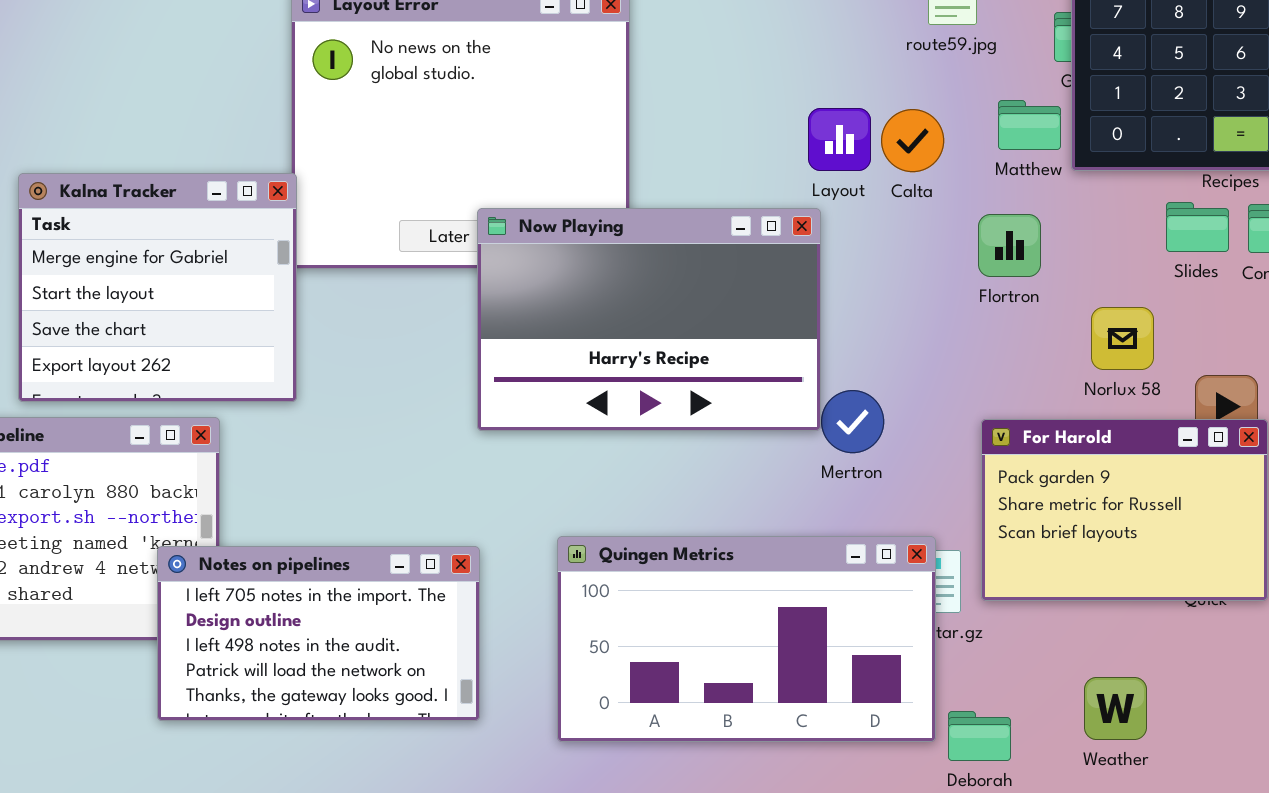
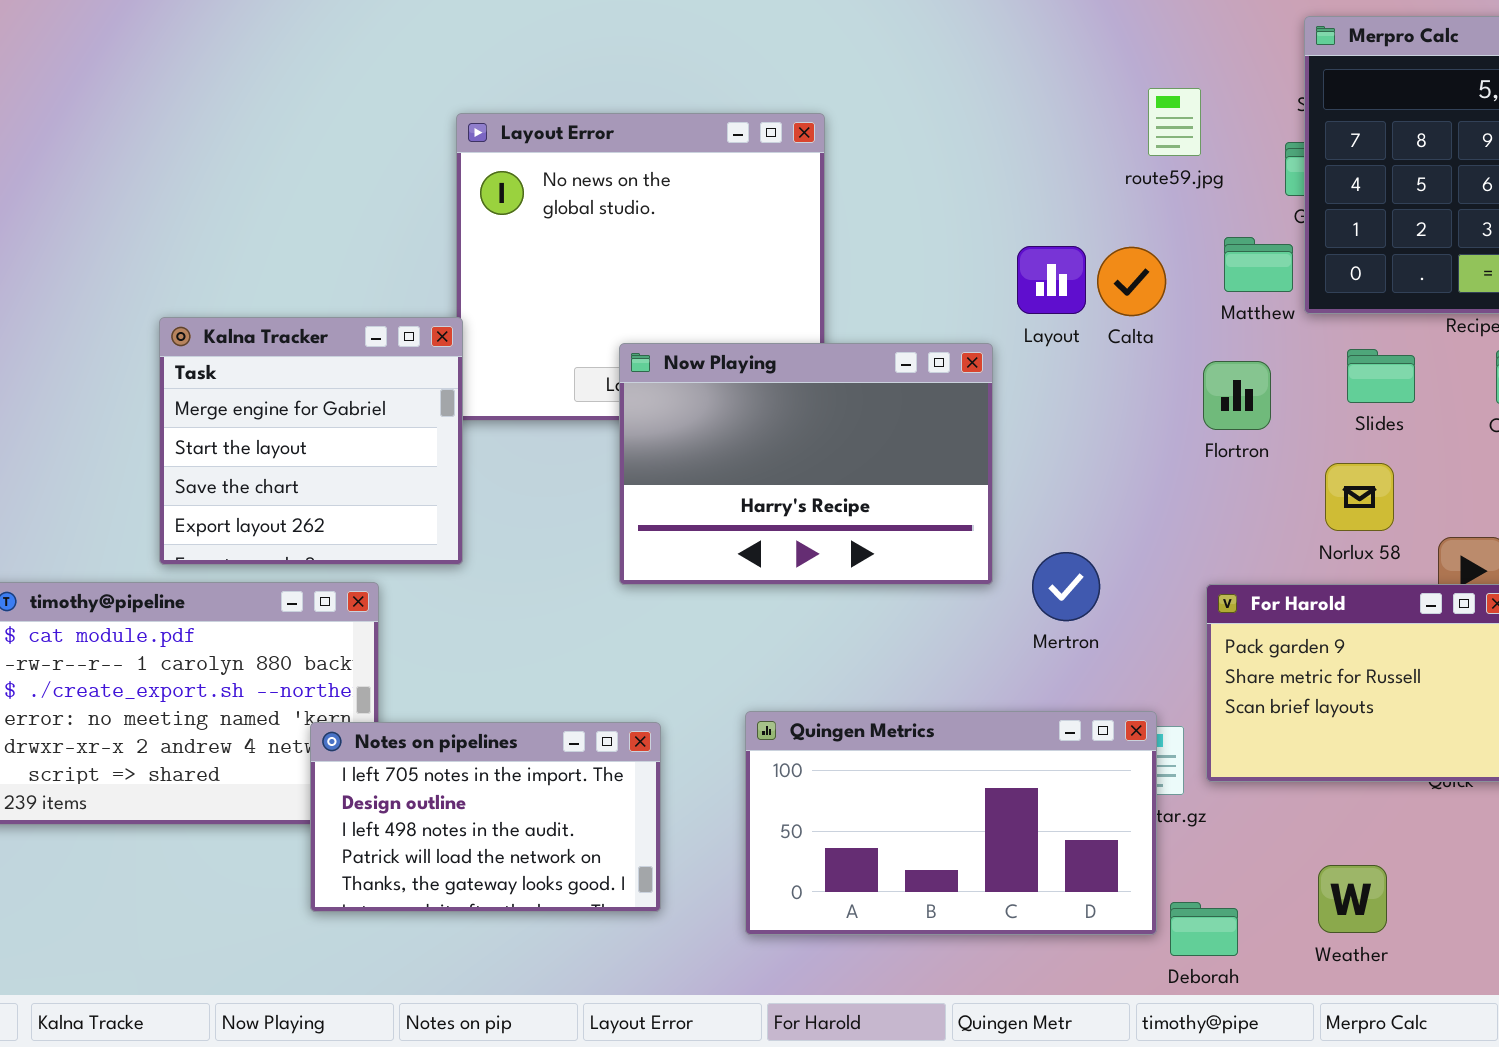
Slides: [1166,202,1229,252] -> [1347,349,1415,403], moved
Now Playing: [477,208,821,431] -> [619,343,993,585], moved

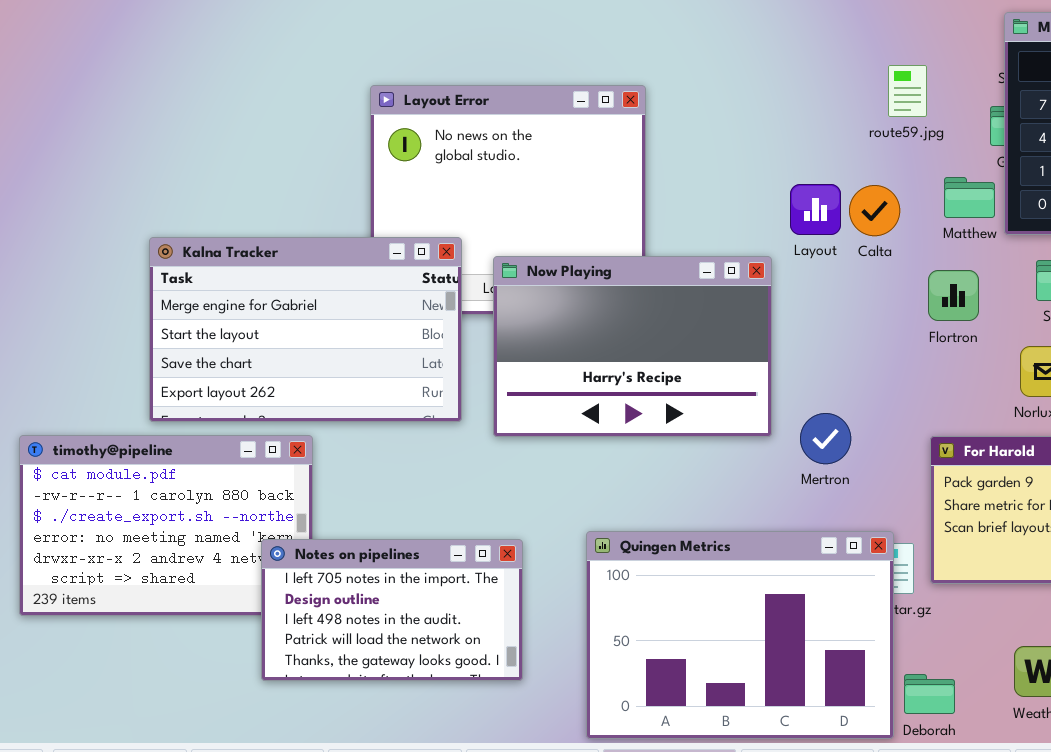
Kalna Tracker: [159,317,463,565] -> [149,237,462,422], resized
Quingen Metrics: [745,711,1157,935] -> [586,531,894,739], resized

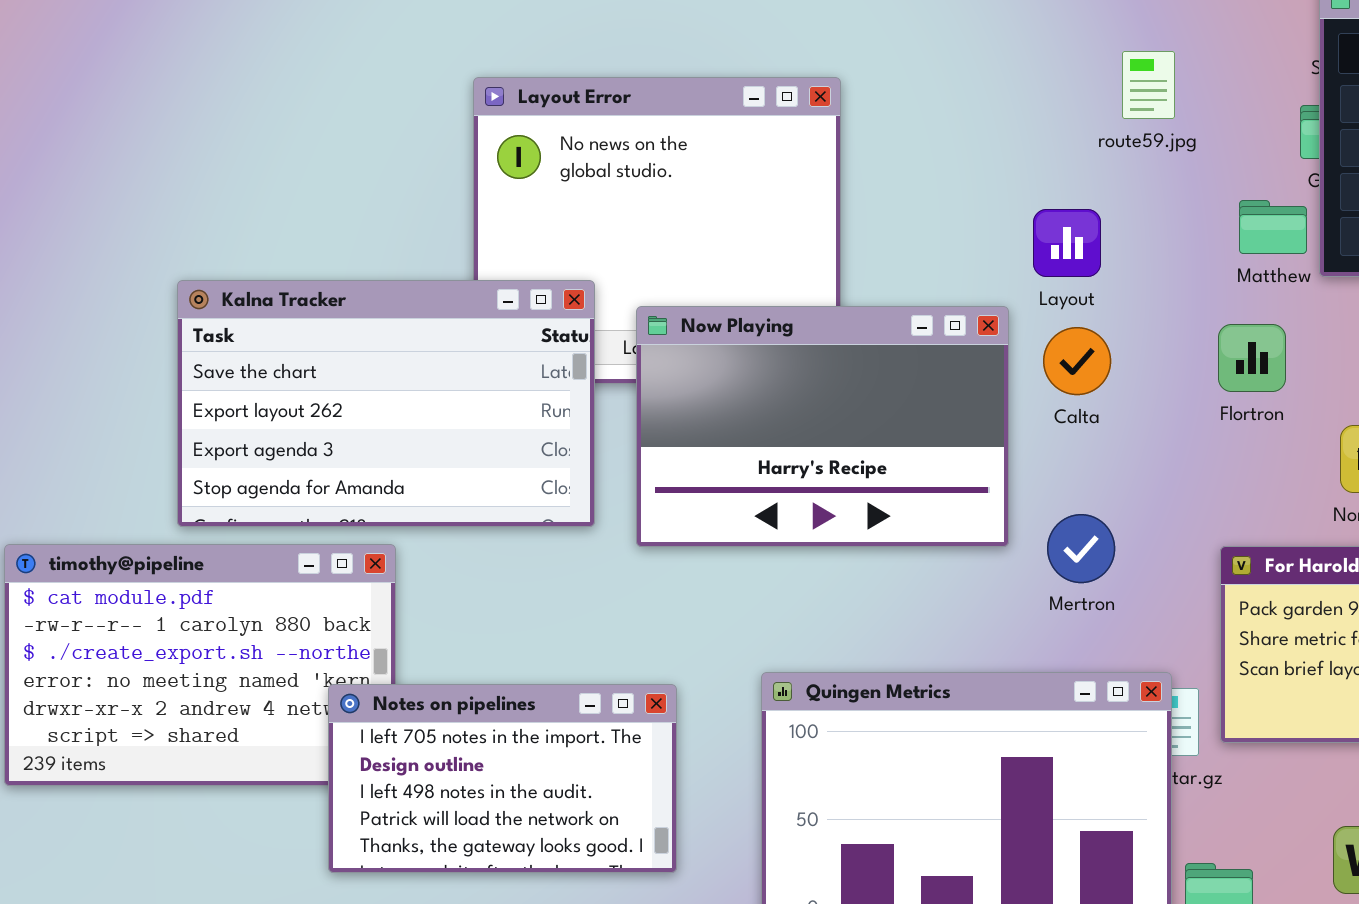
route59.jpg: [888,65,927,117] -> [1122,51,1175,119], moved
Calta: [849,185,900,236] -> [1043,327,1111,395], moved
Kalna Tracker: [149,237,462,422] -> [177,280,595,527], scrolled down 2 rows

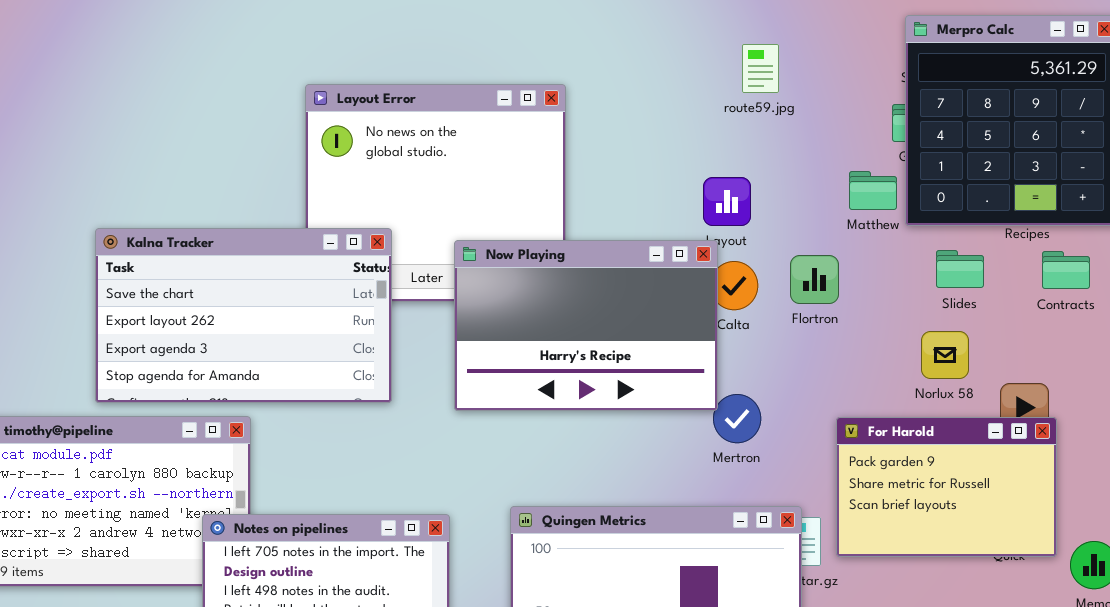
route59.jpg: [1122,51,1175,119] -> [742,44,779,93], moved
Now Playing: [636,306,1009,547] -> [454,240,718,411], moved
Flortron: [1218,324,1286,392] -> [790,255,839,304], moved

